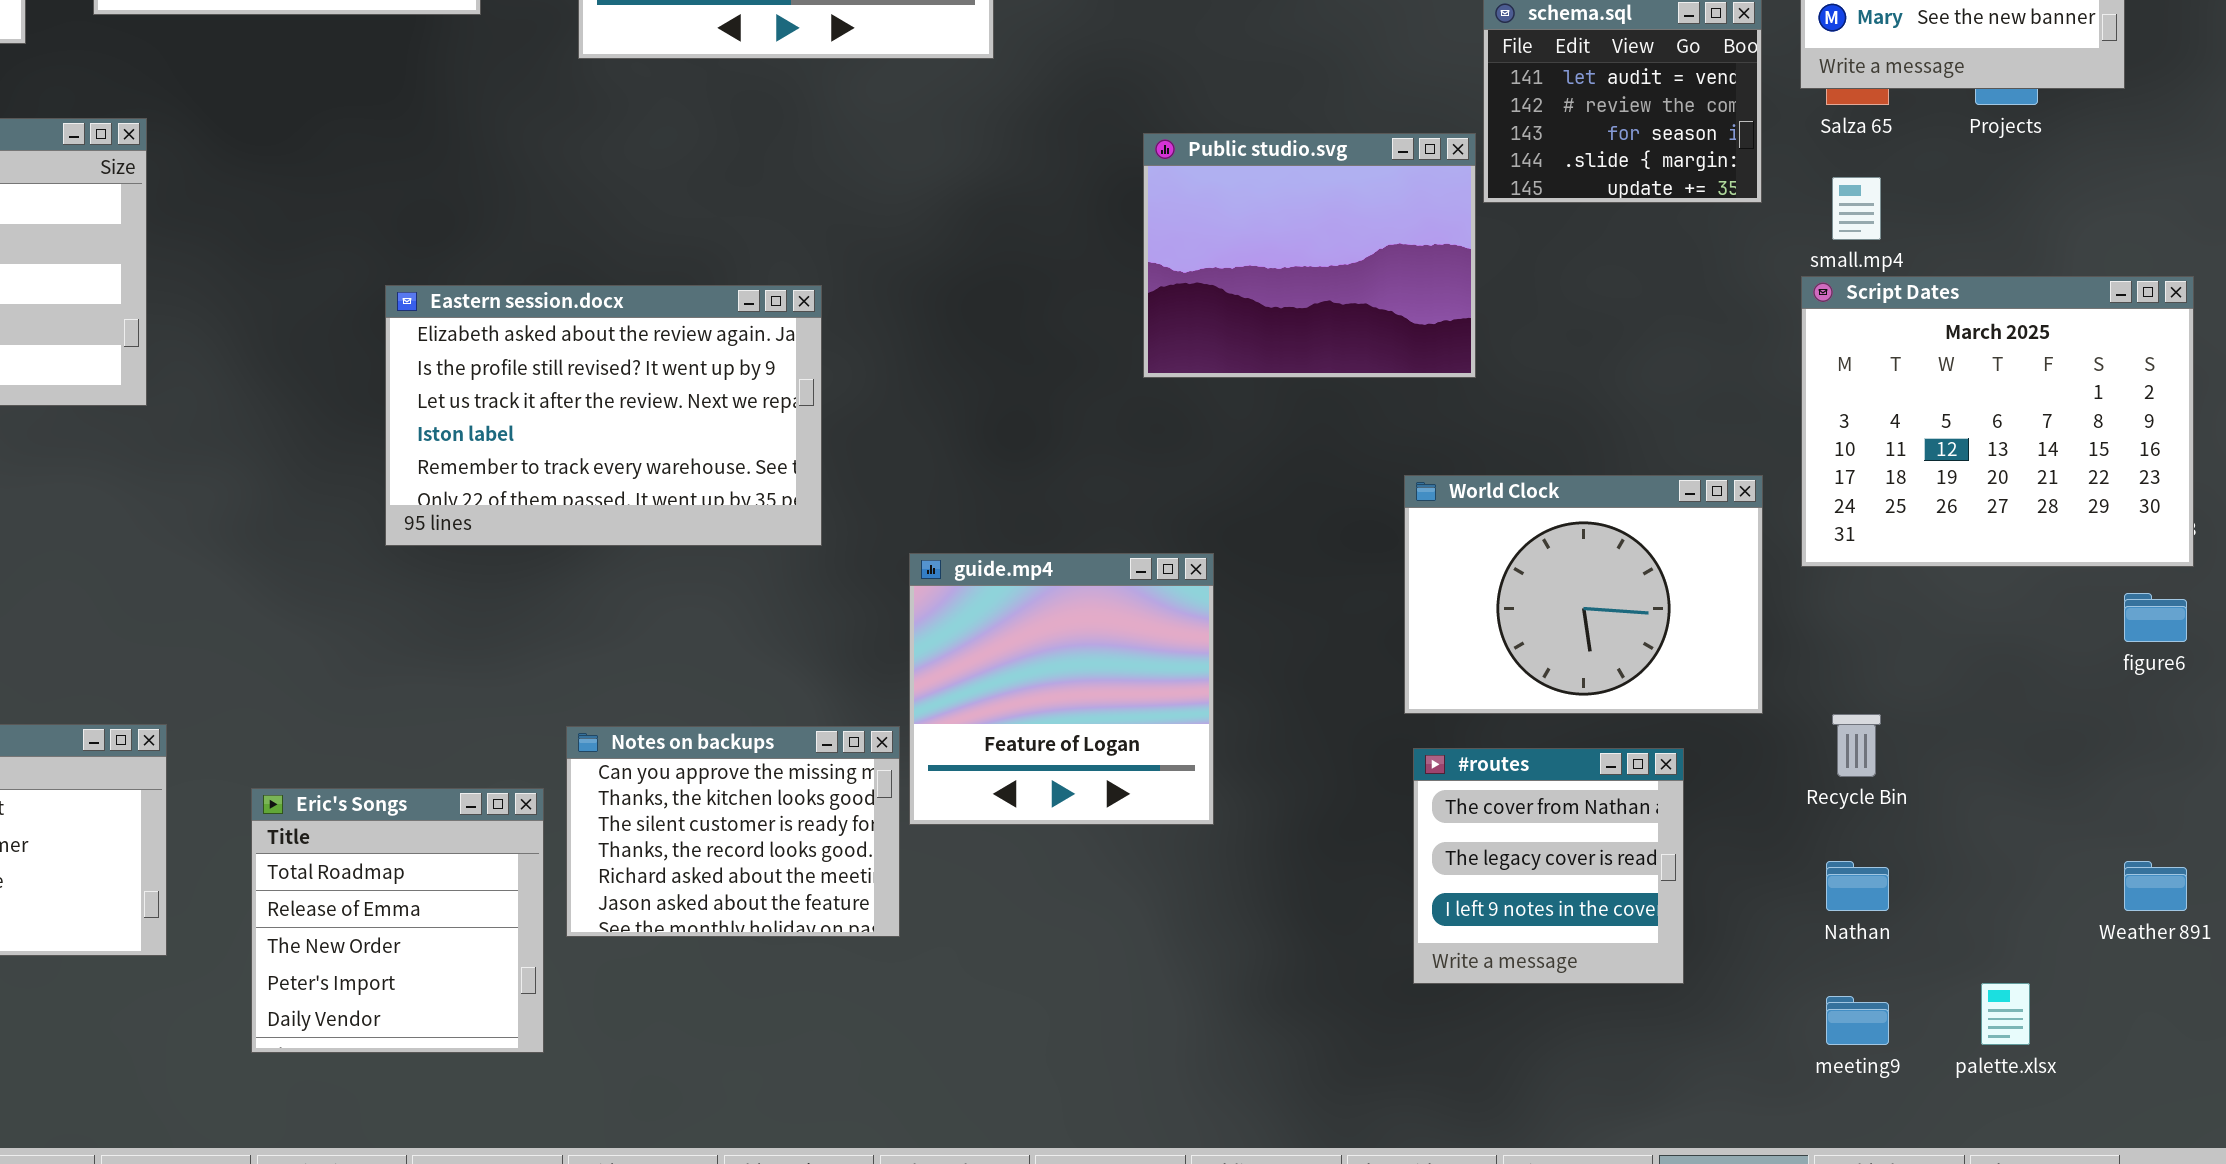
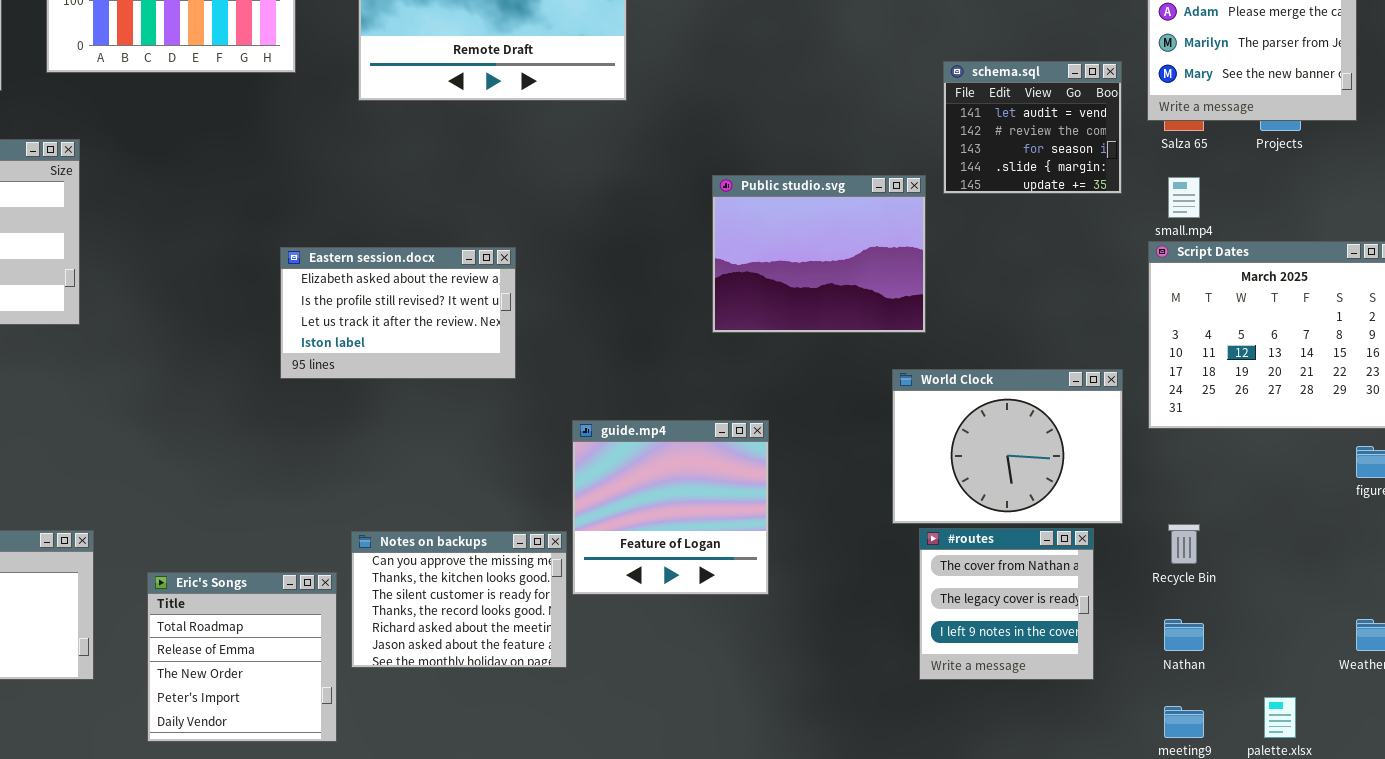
Public studio.svg: [1143,133,1476,378] -> [712,175,926,333], moved
Eastern session.docx: [385,285,822,546] -> [280,247,516,379], resized
#routes: [1413,748,1684,984] -> [919,528,1094,680], moved

